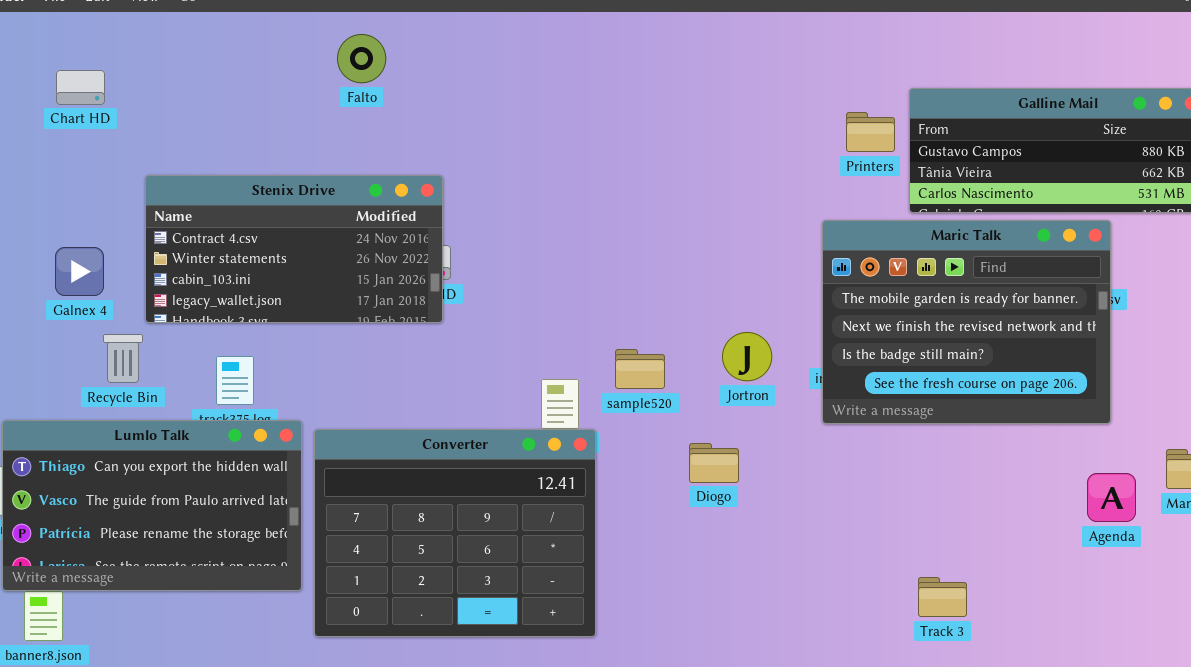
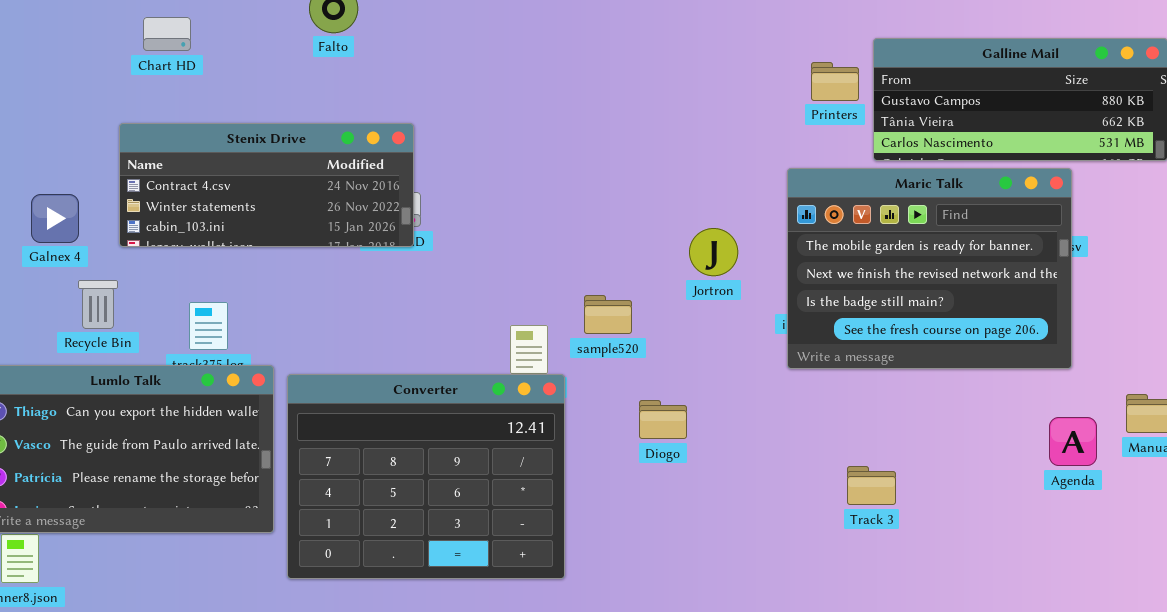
Chart HD: [56,70,105,105] -> [143,17,191,51], moved
Stenix Drive: [145,175,443,323] -> [119,123,414,247], resized
Jortron: [722,332,772,381] -> [689,228,738,276], moved
Diogo: [689,443,739,483] -> [639,400,687,439], moved
Track 3: [918,577,967,617] -> [847,466,896,505], moved

